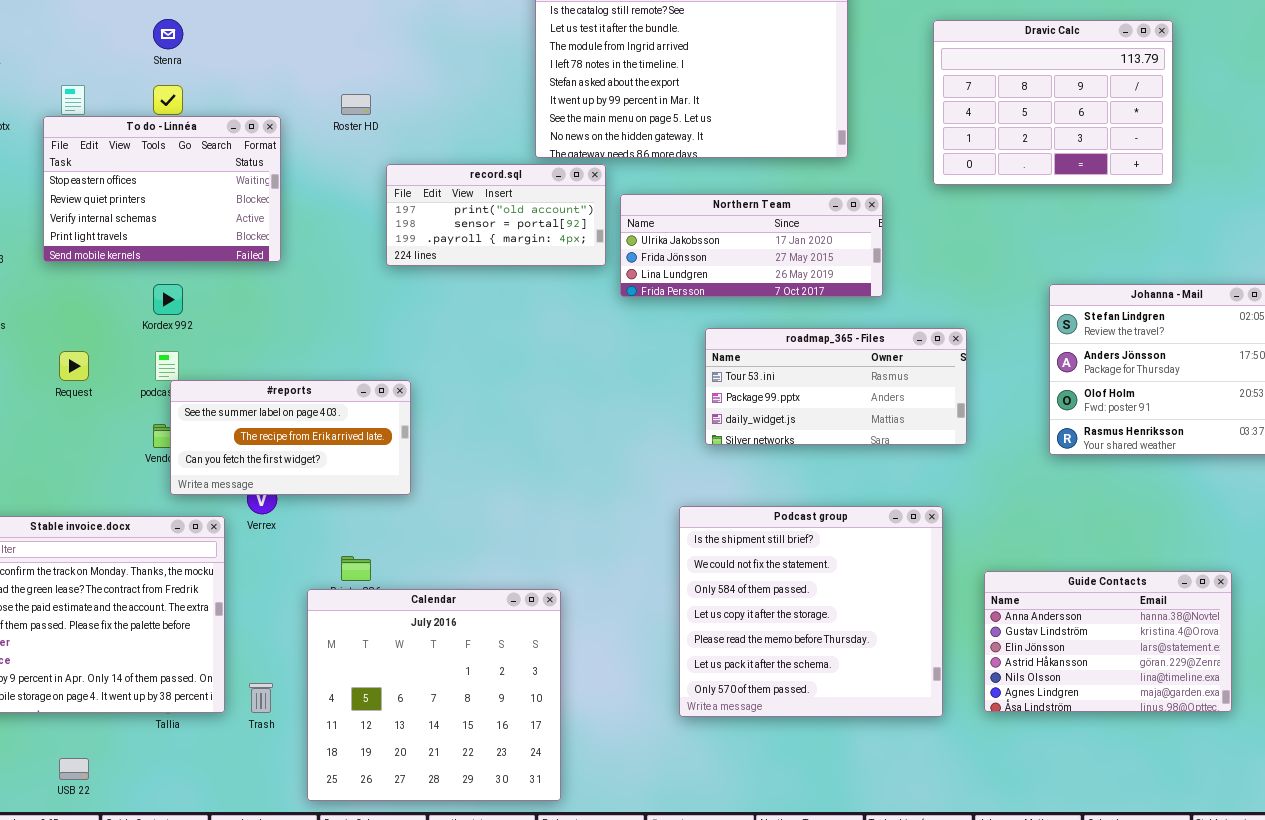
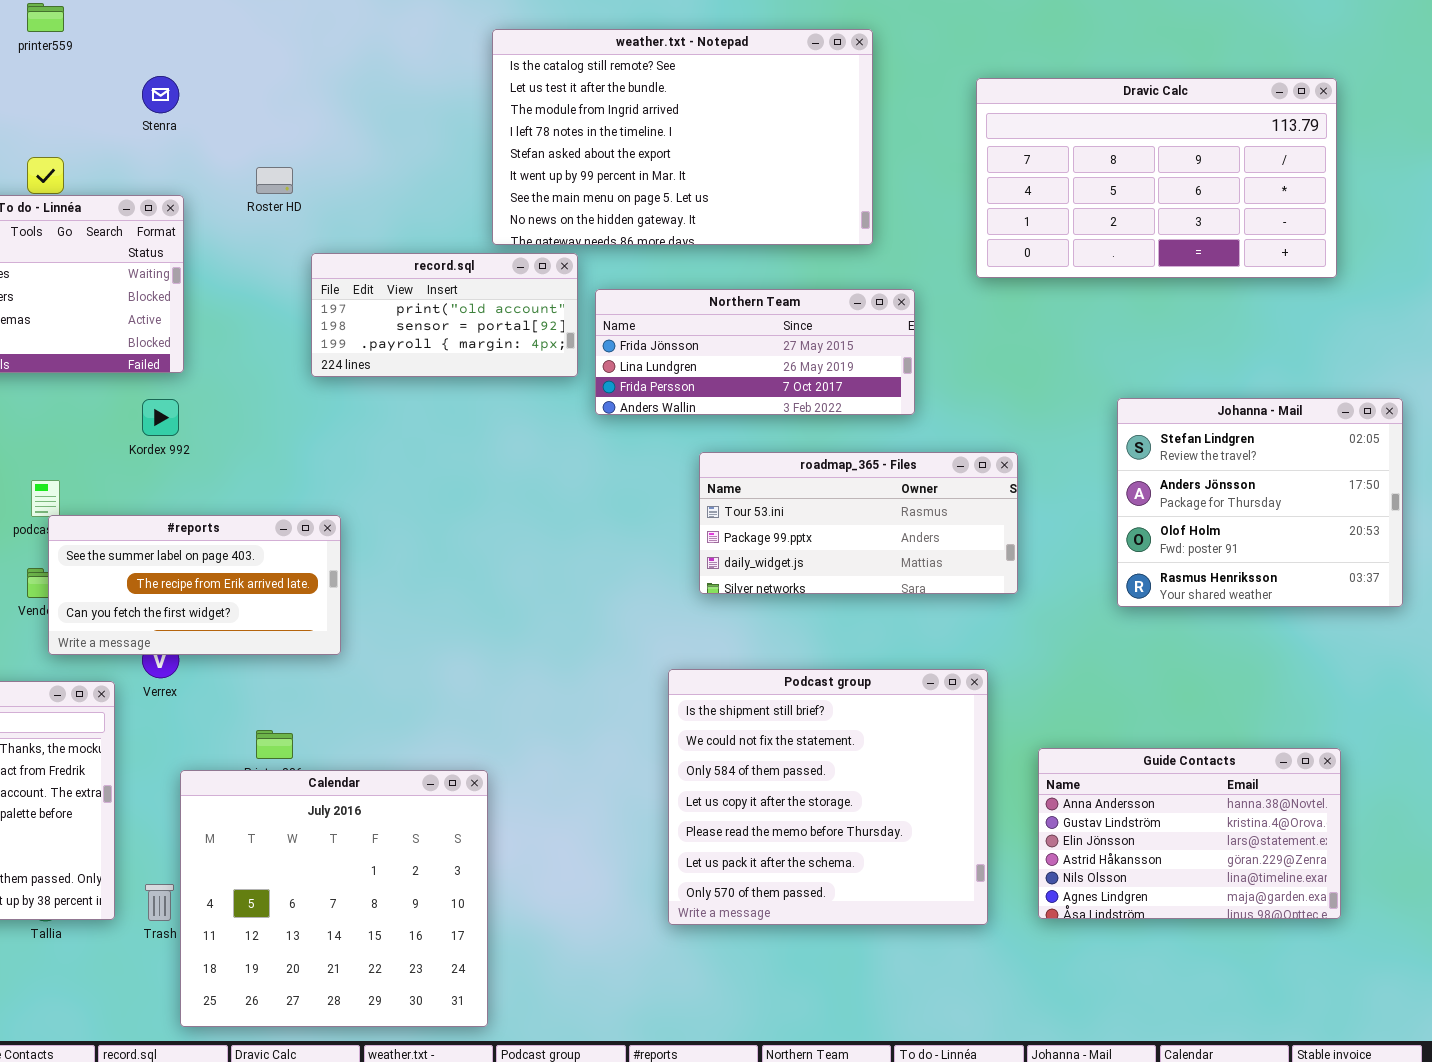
Stenra: [153,19,183,49] -> [142,76,179,113], moved
Dravic Calc: [933,20,1173,185] -> [976,78,1337,278], resized
Northern Team: [620,194,883,297] -> [595,289,915,415], scrolled down 1 row
Kordex 992: [153,284,183,315] -> [142,399,179,436], moved
Calendar: [307,589,561,801] -> [180,770,488,1027], moved

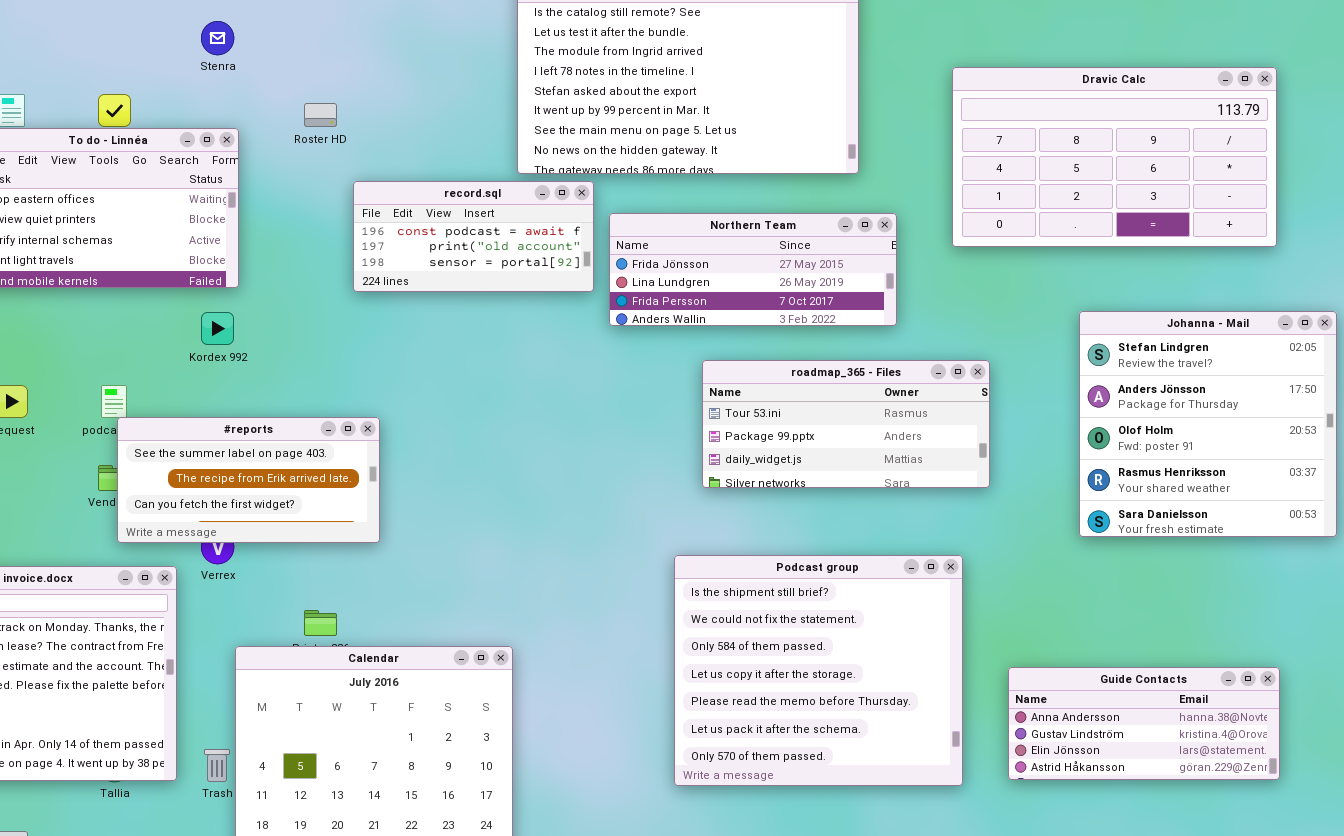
Dravic Calc: [976,78,1337,278] -> [952,67,1277,247], moved
record.sql: [311,253,578,377] -> [353,181,594,292], scrolled up 1 row
Johanna - Mail: [1117,398,1403,607] -> [1079,311,1337,537], resized
Guide Contacts: [1038,748,1341,919] -> [1008,667,1280,780], resized

